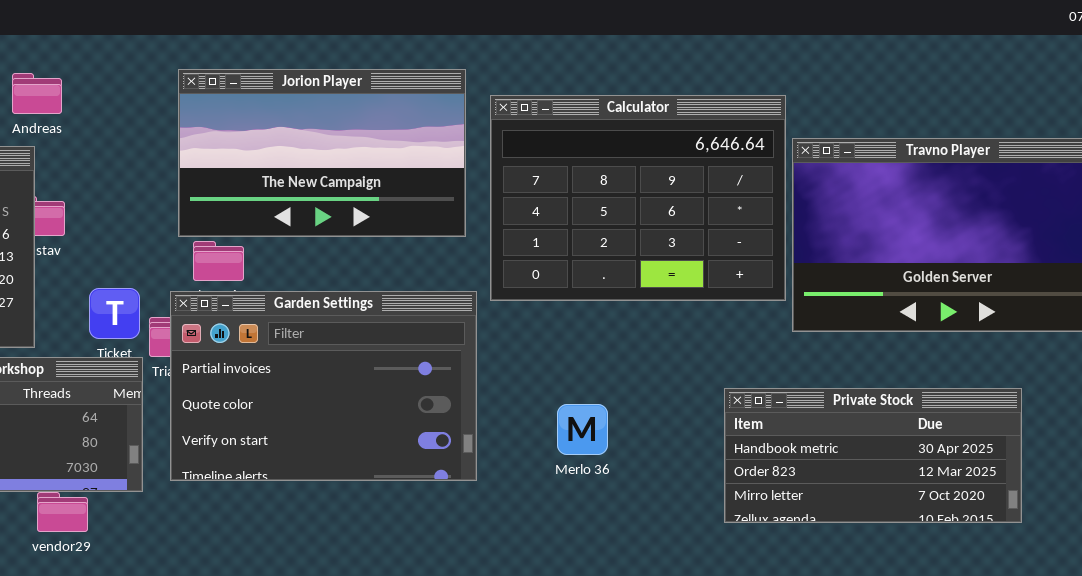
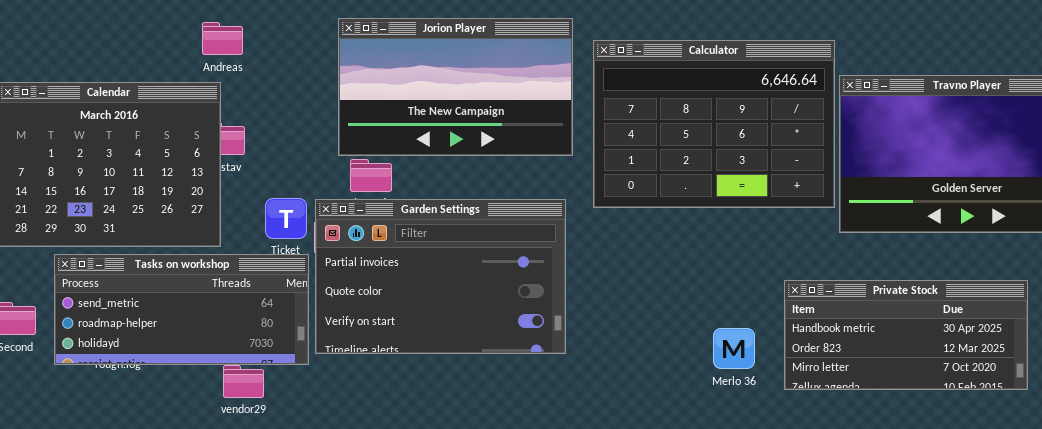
Garden Settings: [170,291,477,481] -> [315,199,566,354], moved
Merlo 36: [557,404,608,455] -> [713,328,755,369], moved

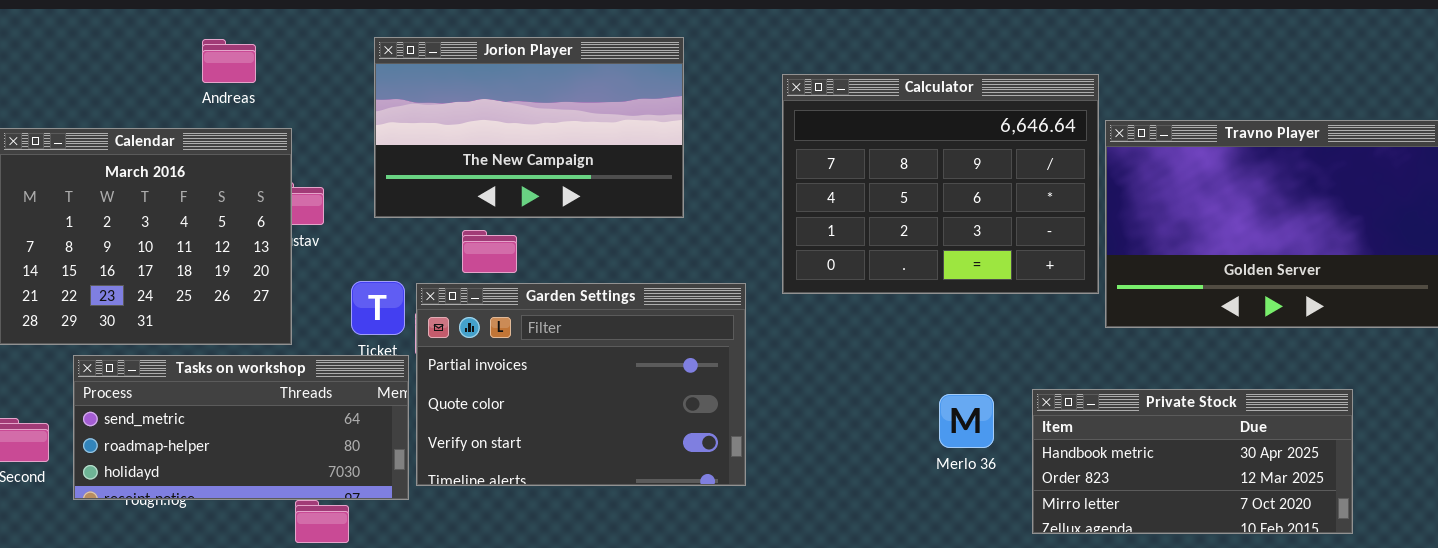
Jorion Player: [338,18,573,156] -> [374,37,684,218], moved
Andreas: [202,22,243,55] -> [202,39,256,83], moved
Merlo 36: [713,328,755,369] -> [939,394,994,448], moved

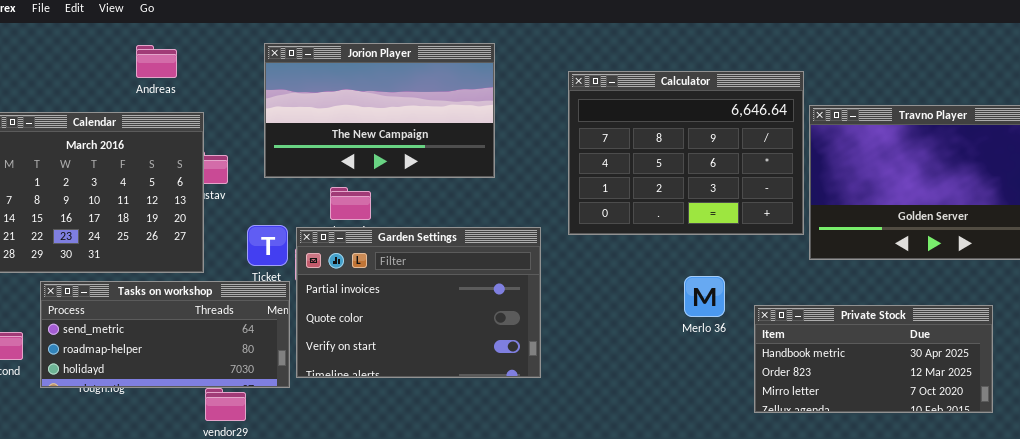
Merlo 36: [939,394,994,448] -> [684,276,725,317], moved

